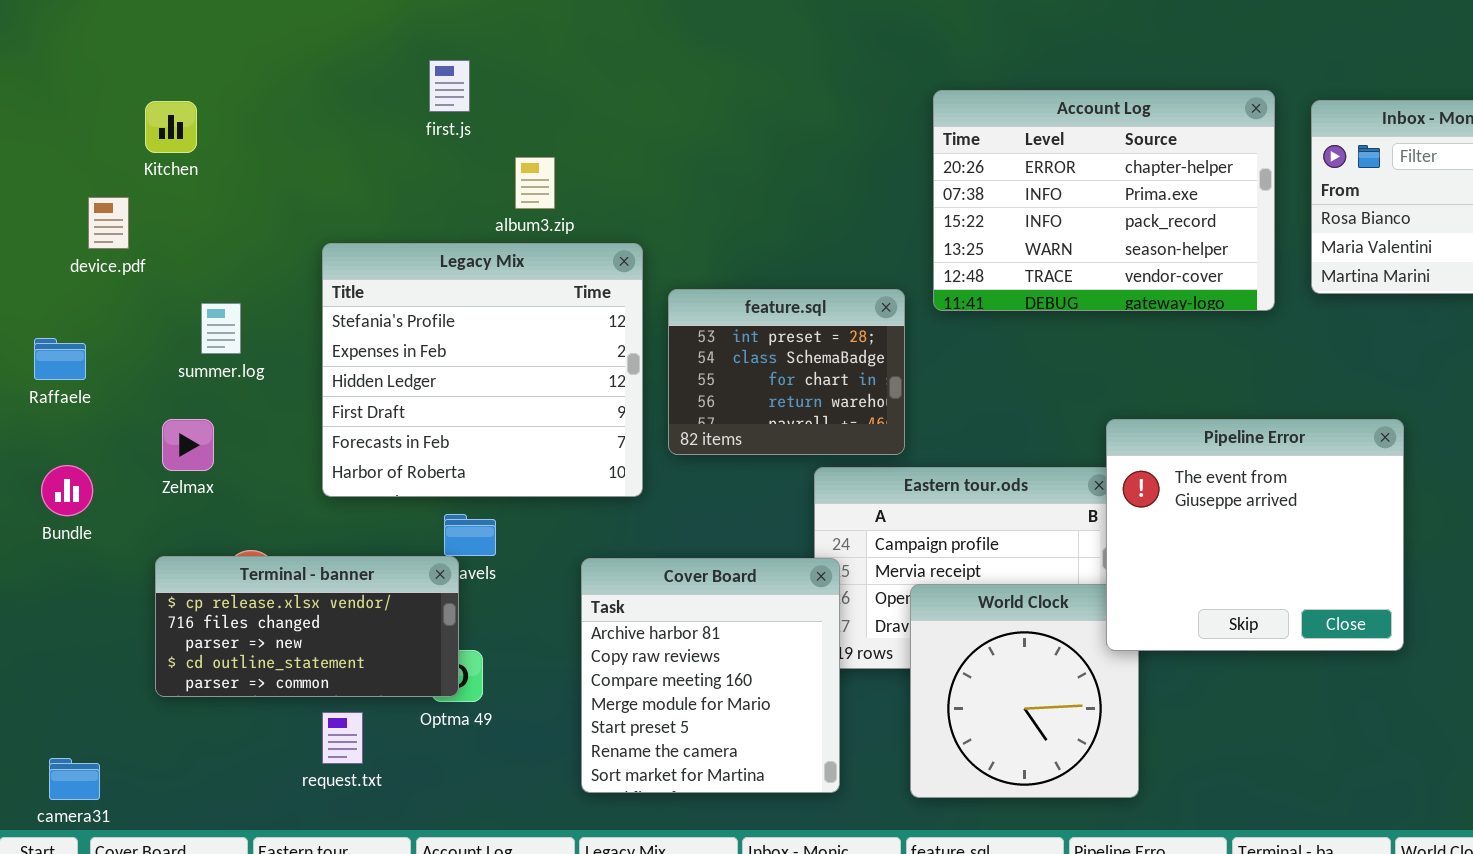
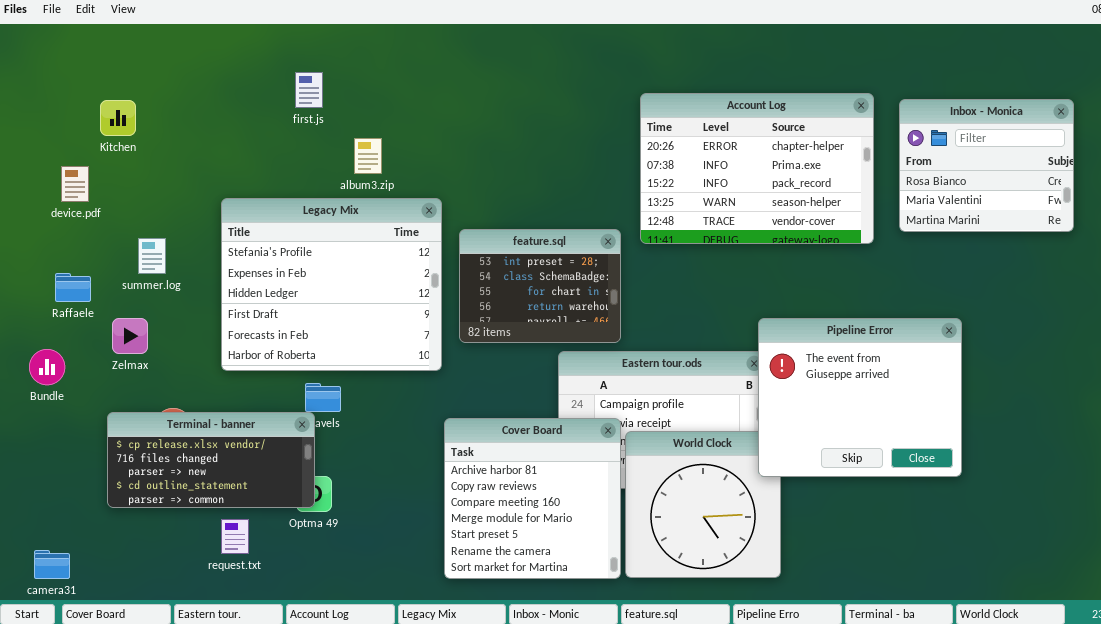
Raffaele: [34,338,86,380] -> [55,273,91,302], moved
Cover Board: [581,558,840,793] -> [444,418,621,579], moved

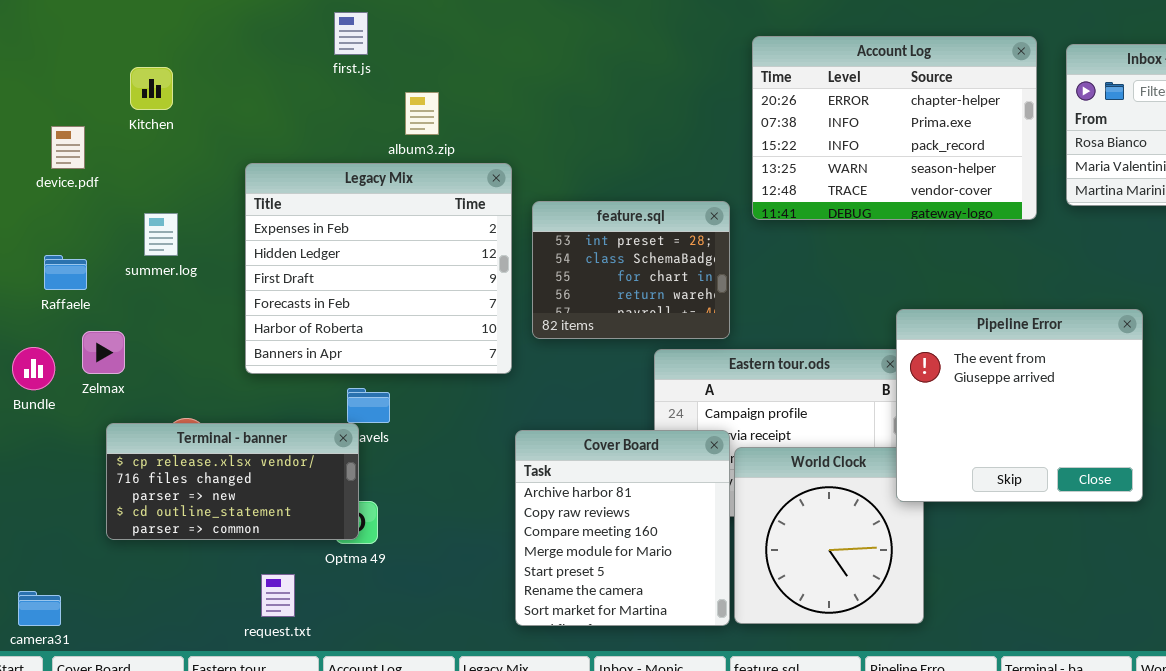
Kitchen: [100,100,136,136] -> [130,67,173,110], moved
Legacy Mix: [221,198,442,371] -> [245,163,512,374], scrolled down 1 row
Zelmax: [112,318,148,354] -> [82,331,125,374], moved
request.txt: [221,519,249,554] -> [261,574,295,617], moved

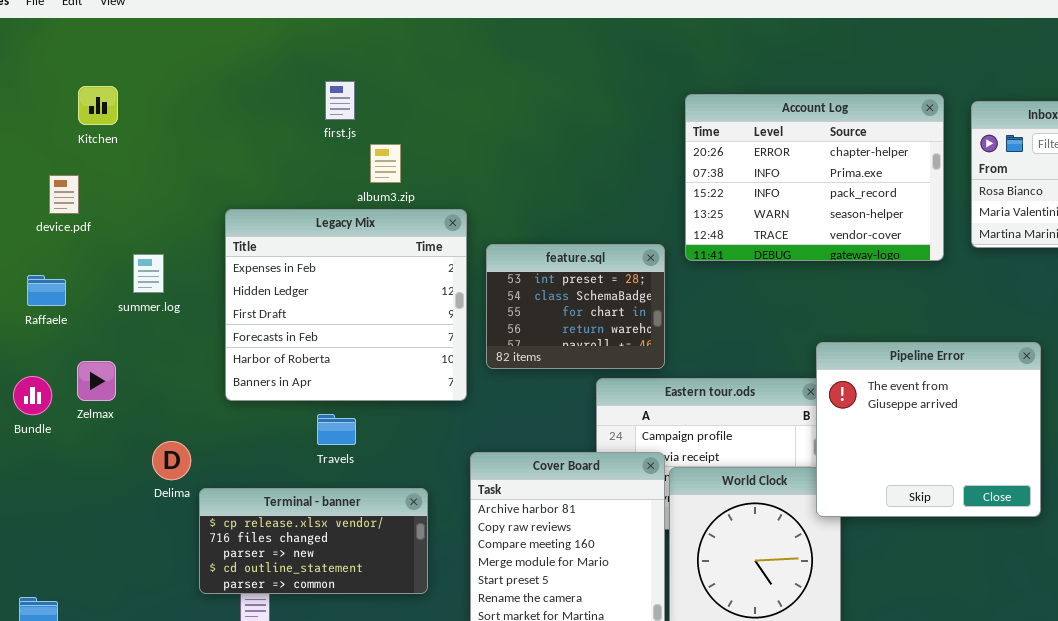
first.js: [334,12,368,55] -> [325,81,355,120], moved
Kitchen: [130,67,173,110] -> [78,86,118,125], moved
Raffaele: [44,255,87,290] -> [27,275,66,306], moved
Terminal - banner: [106,423,359,540] -> [199,488,428,594], moved

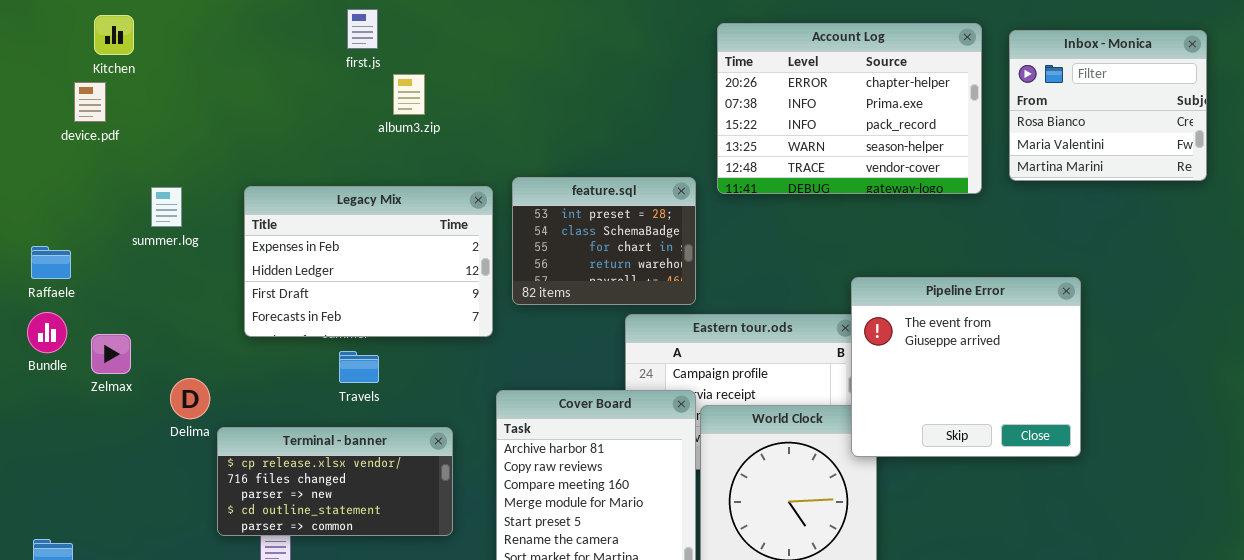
device.pdf: [49,175,79,214] -> [74,82,106,122], moved
Legacy Mix: [225,209,467,401] -> [244,186,493,337], resized
Raffaele: [27,275,66,306] -> [31,246,71,279], moved
Zelmax: [77,361,116,401] -> [91,334,131,374], moved

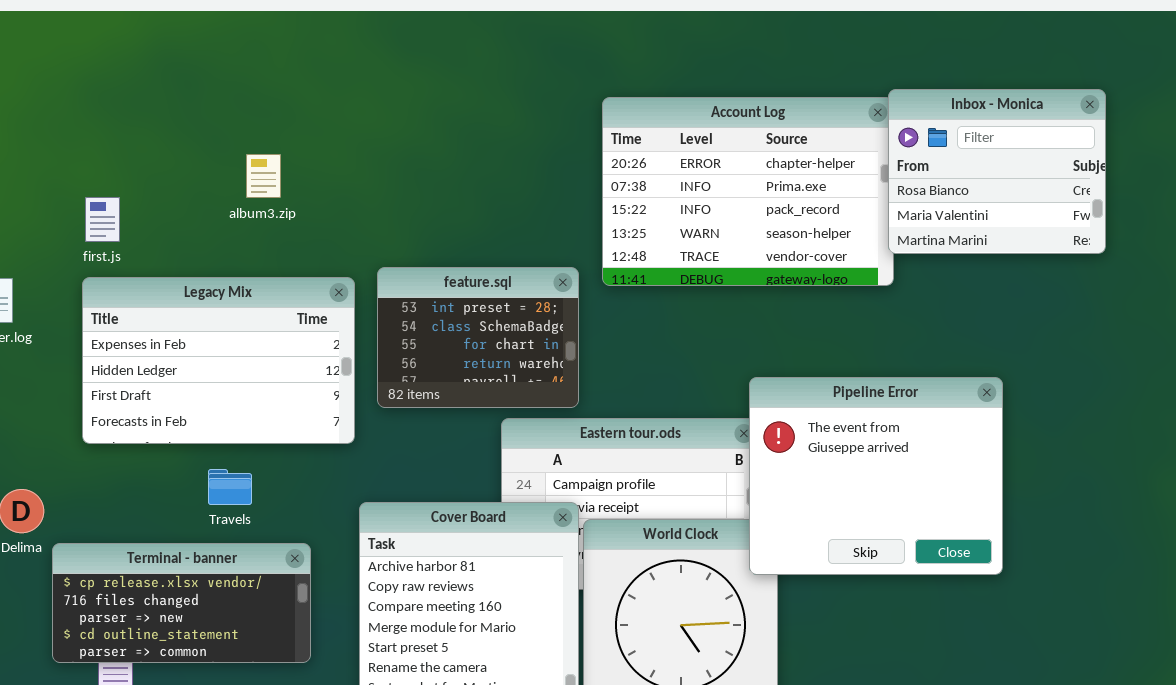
first.js: [347,9,378,49] -> [85,197,120,242], moved
Inbox - Monica: [1009,30,1207,181] -> [888,89,1106,254], moved
Travels: [339,351,379,383] -> [208,469,252,505], moved

